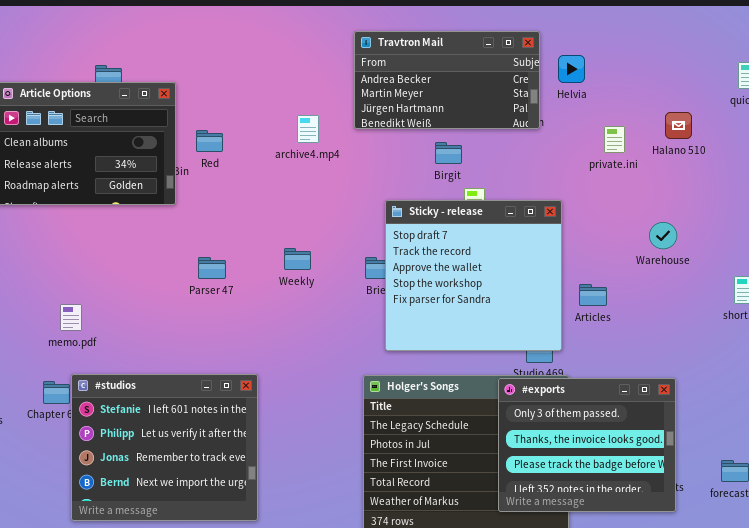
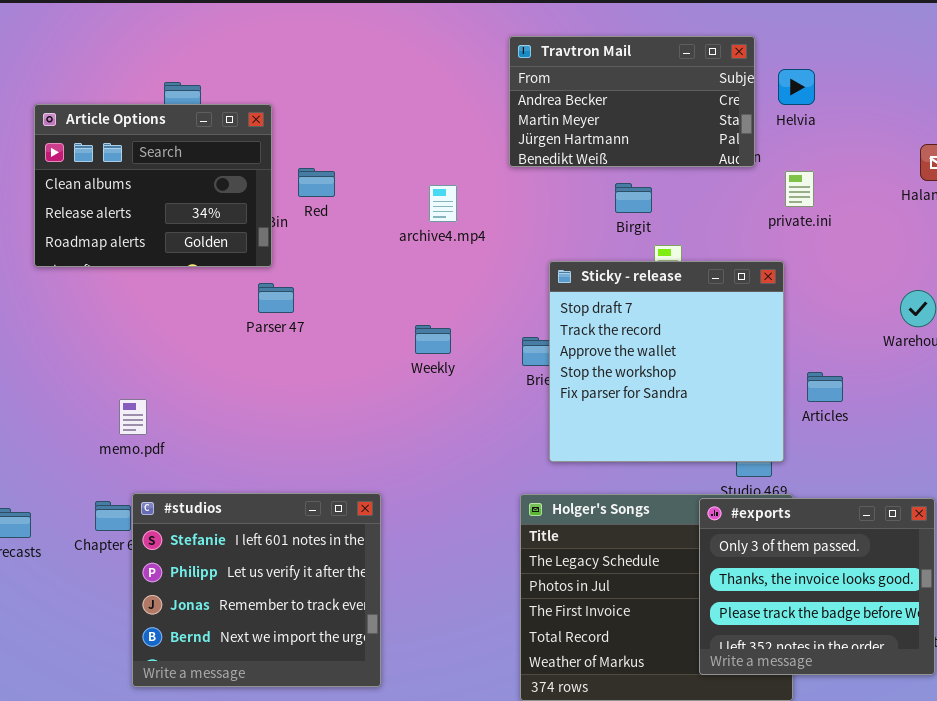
archive4.mp4: [297,115,319,143] -> [429,185,457,222], moved
private.ini: [604,126,625,153] -> [785,171,814,207], moved
Parser 47: [198,257,226,279] -> [258,283,294,313], moved

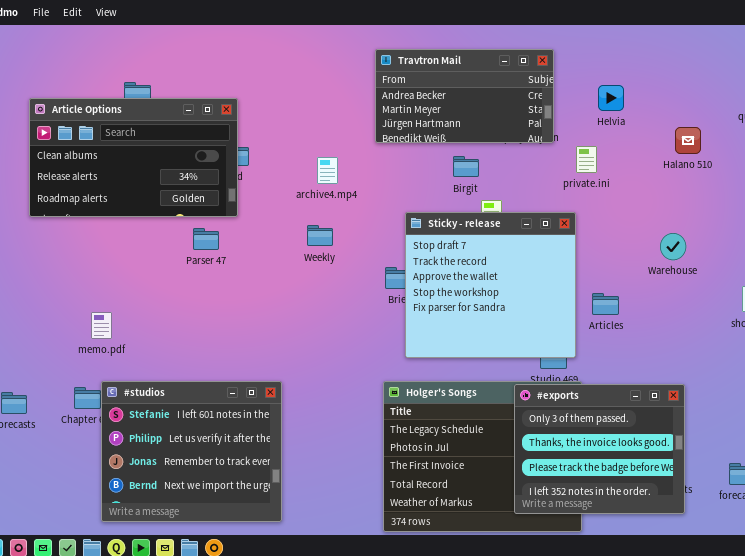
Helvia: [778,69,815,105] -> [598,85,624,111], moved
Article Options: [34,104,272,267] -> [29,98,238,217], resized
Weekly: [415,325,451,354] -> [307,225,333,246], moved

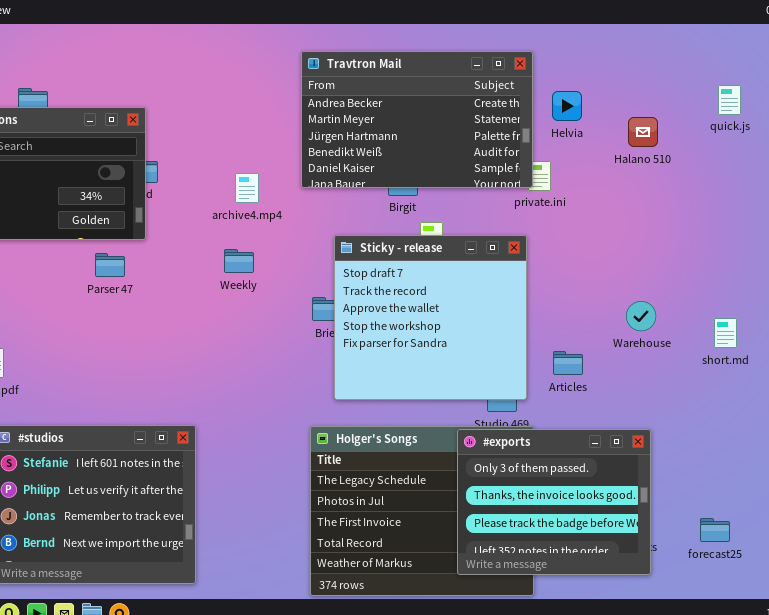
Travtron Mail: [375,49,554,143] -> [301,51,533,188], resized
Halano 510: [675,127,701,154] -> [628,117,658,147], moved
Warehouse: [660,233,686,260] -> [626,301,656,331], moved
Articles: [592,293,619,315] -> [553,351,583,375], moved

